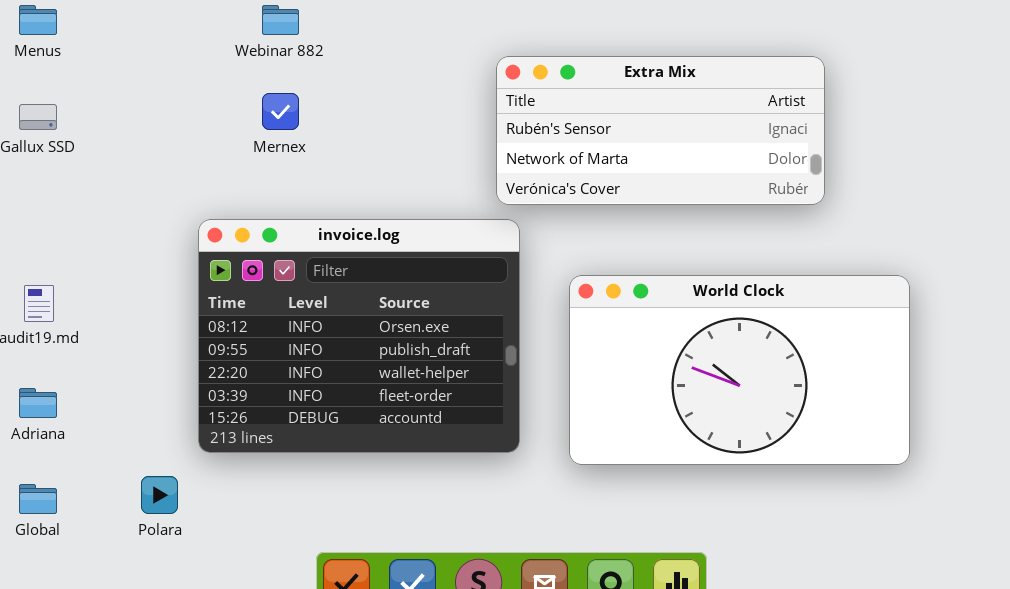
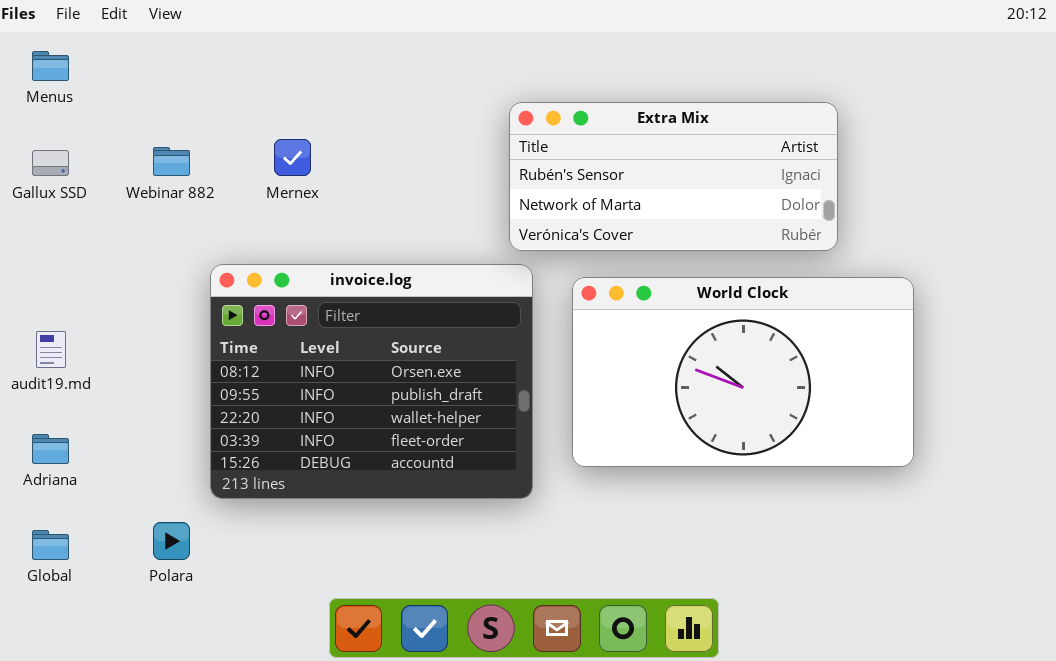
Webinar 882: [262,5,299,35] -> [153,147,190,176], moved
World Clock: [569,275,910,465] -> [572,277,914,467], moved

